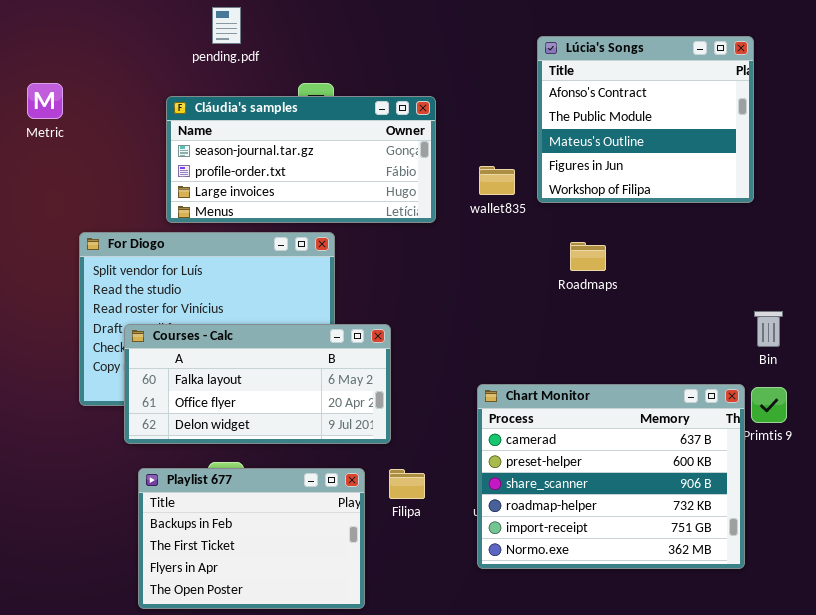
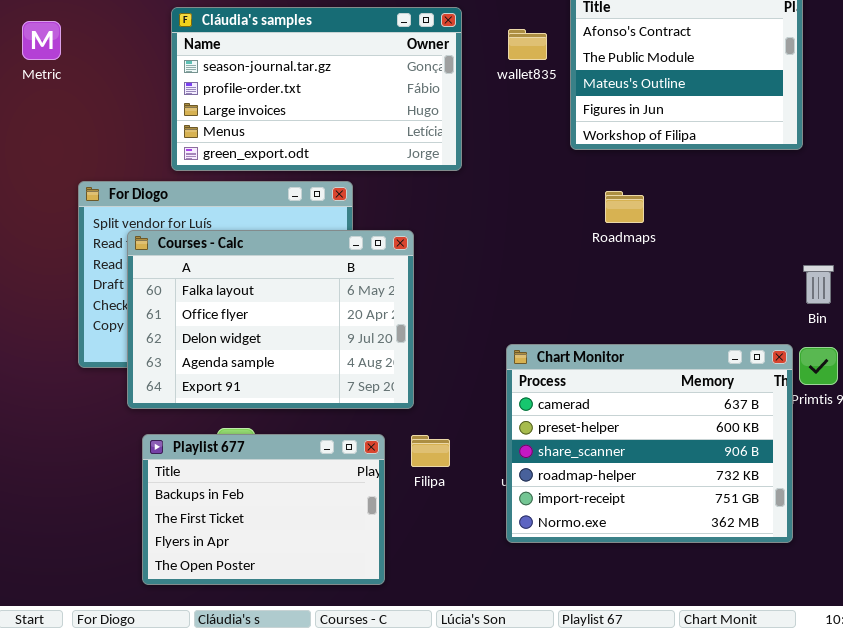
Cláudia's samples: [166,96,436,223] -> [171,7,462,171], resized
wallet835: [479,166,515,195] -> [508,29,547,60], moved
Courses - Calc: [124,324,391,444] -> [127,230,414,409], resized

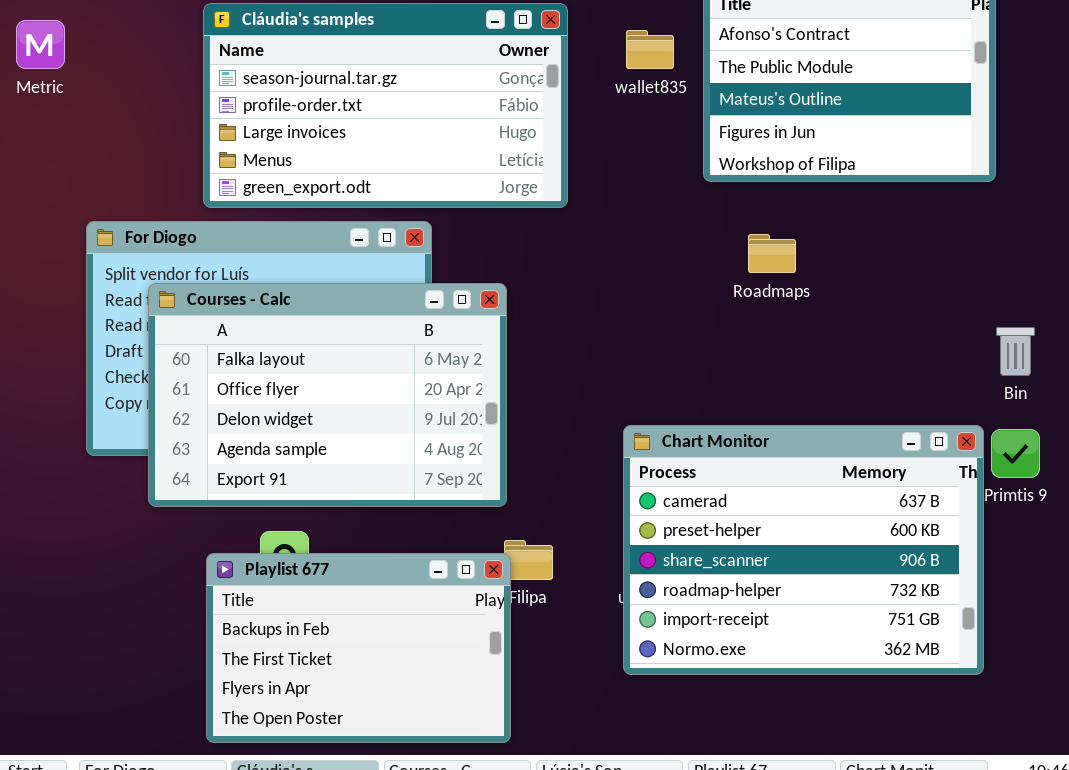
Playlist 677: [142,434,385,585] -> [206,553,511,743], moved

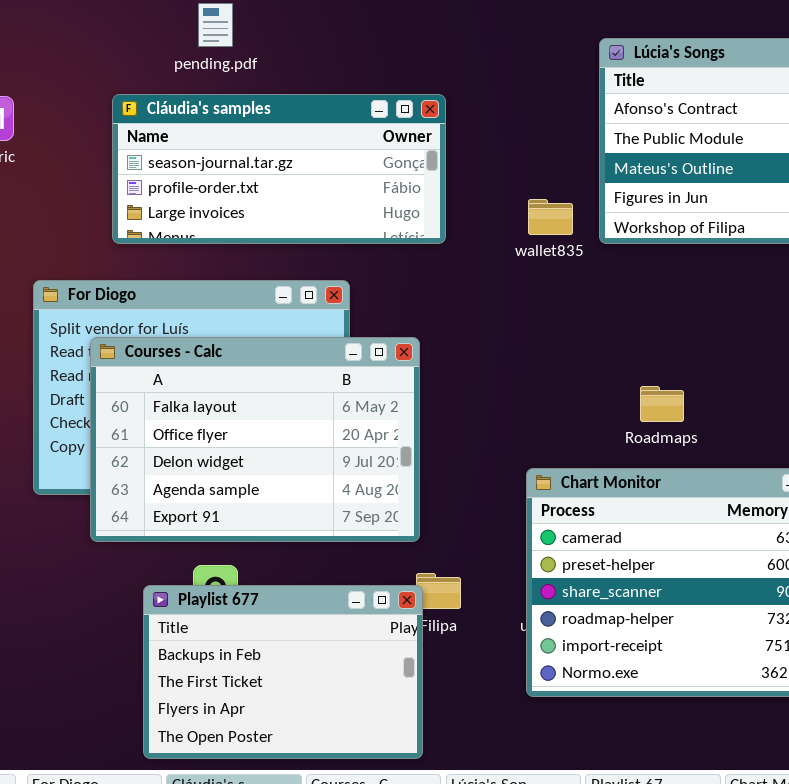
Cláudia's samples: [203,3,568,208] -> [112,94,446,244], moved, resized
wallet835: [626,30,674,69] -> [528,199,573,235], moved
Roadmaps: [748,234,796,273] -> [640,386,684,422], moved

